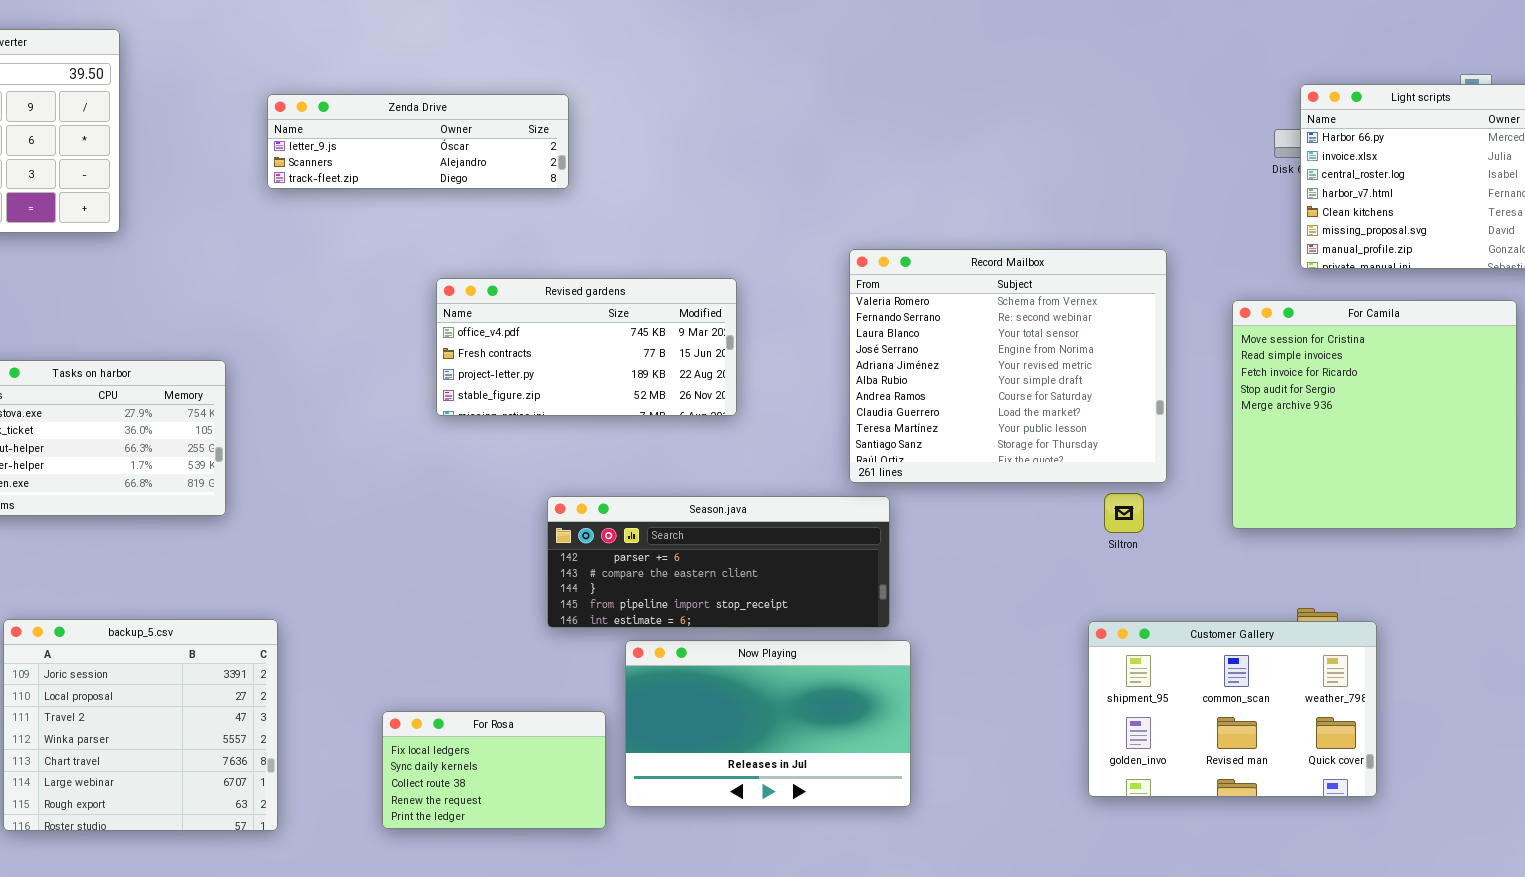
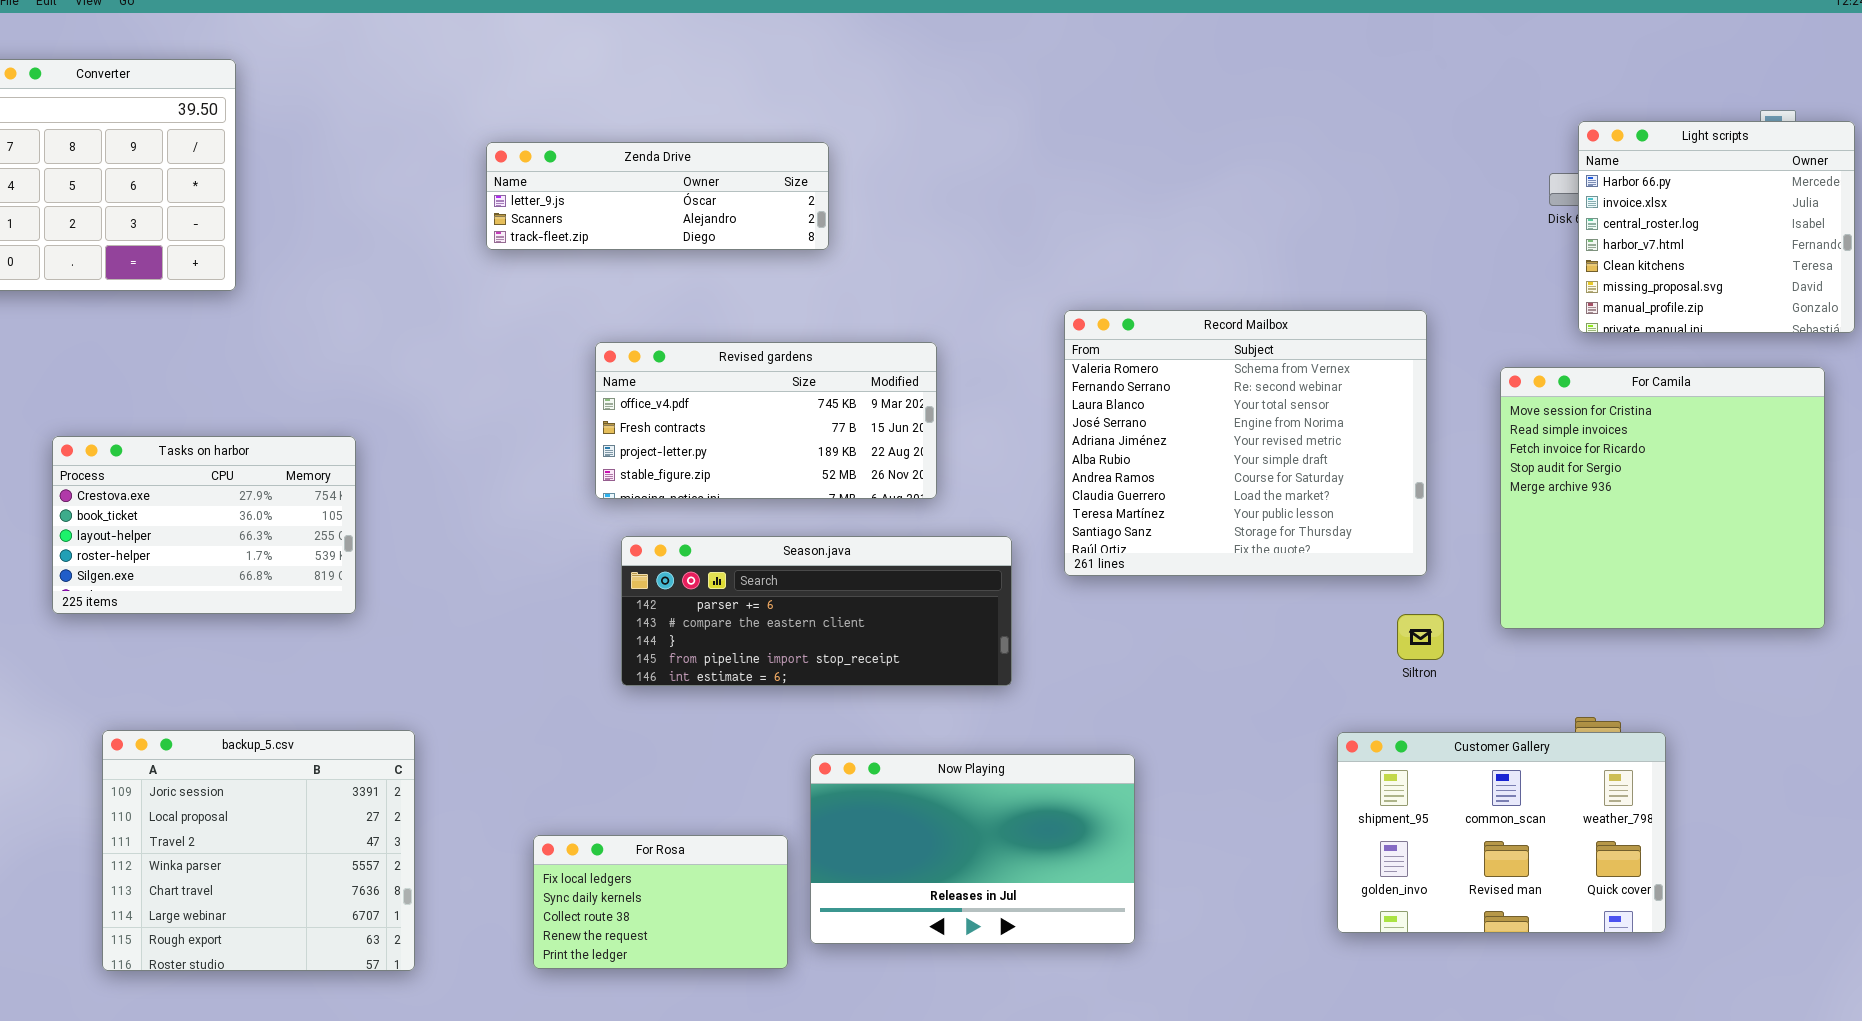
Zenda Drive: [267,94,569,189] -> [486,142,829,250], moved
Siltron: [1104,493,1144,533] -> [1397,614,1444,660], moved
Season.java: [547,496,890,628] -> [621,536,1012,686], moved

